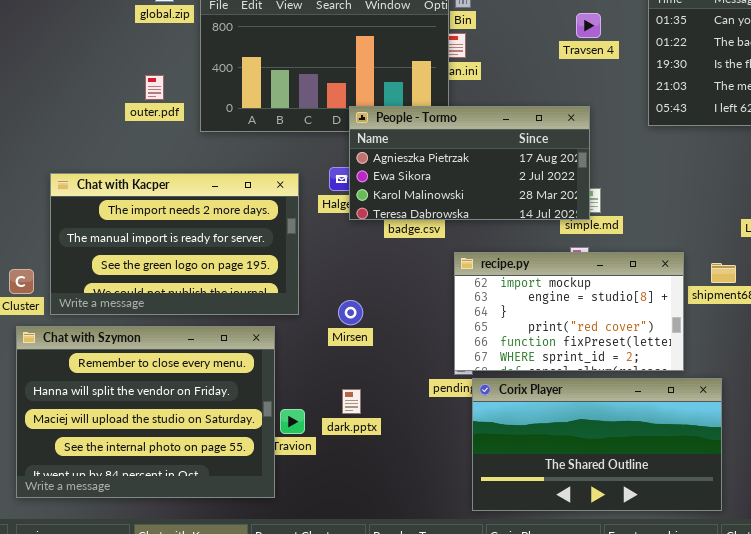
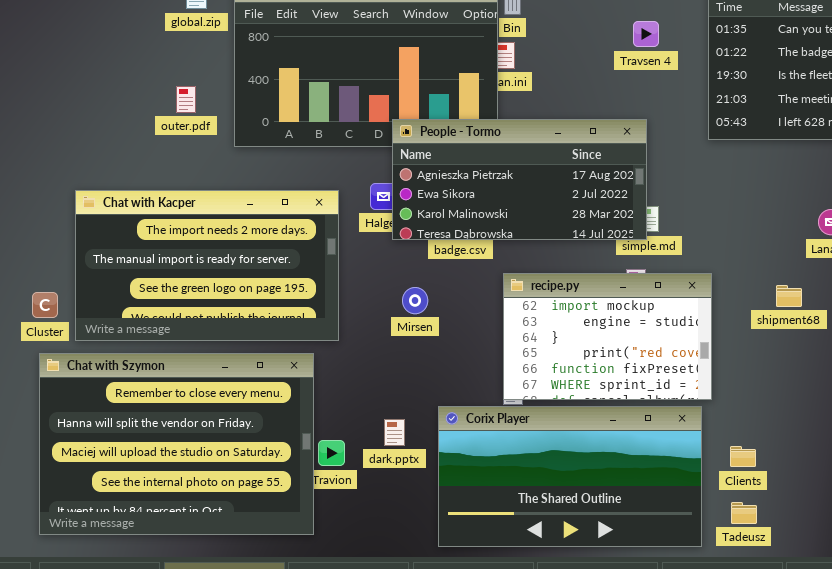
recipe.py: [454,252,684,371] -> [503,273,712,400], resized
Mirsen: [338,300,363,325] -> [402,287,428,314], moved
Corix Player: [472,378,722,511] -> [438,406,702,547], moved

